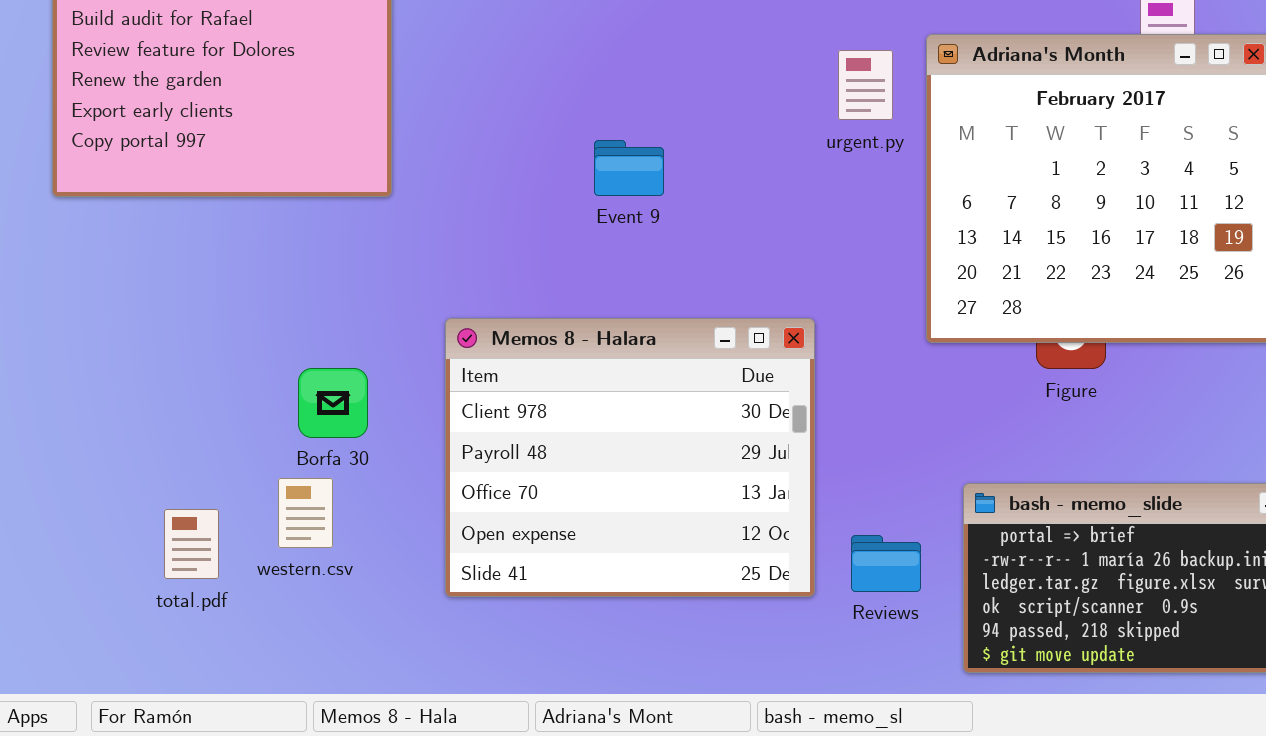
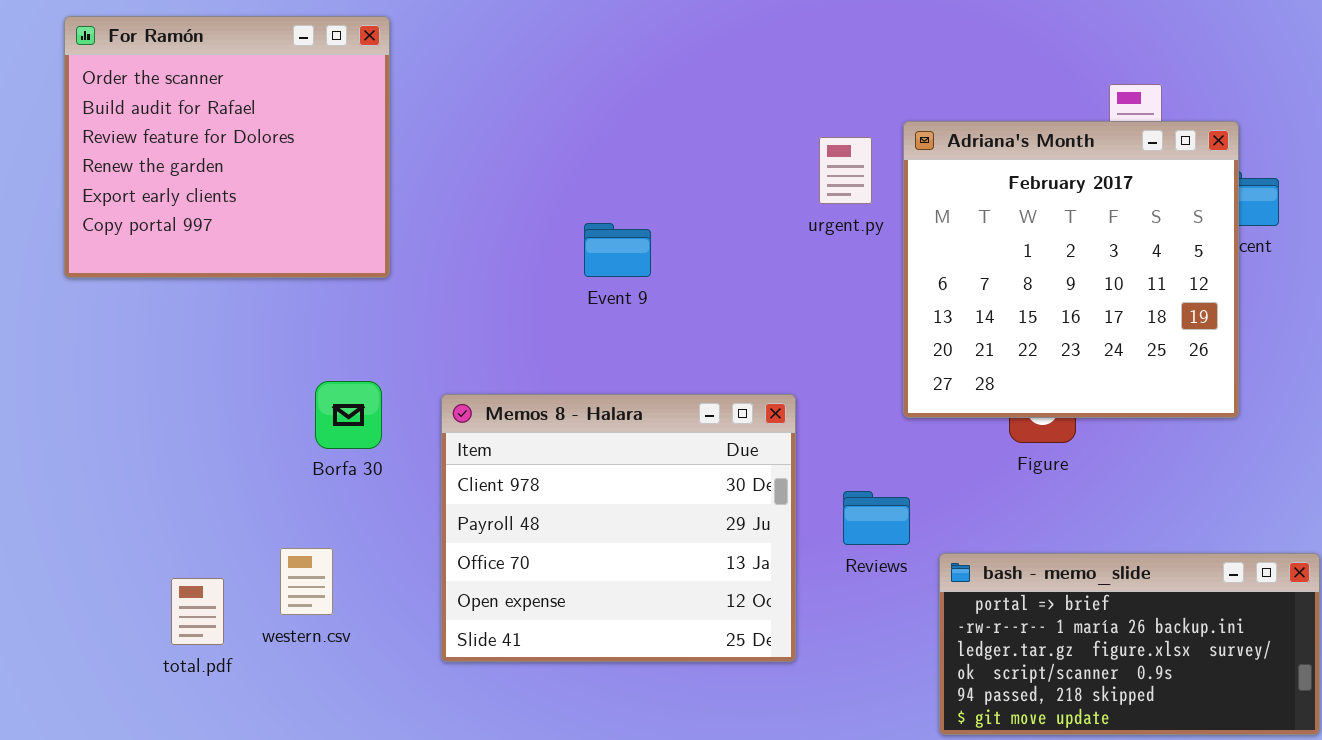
Borfa 30: [298,368,368,438] -> [315,381,382,449], moved
Reviews: [851,535,921,592] -> [843,491,910,545], moved

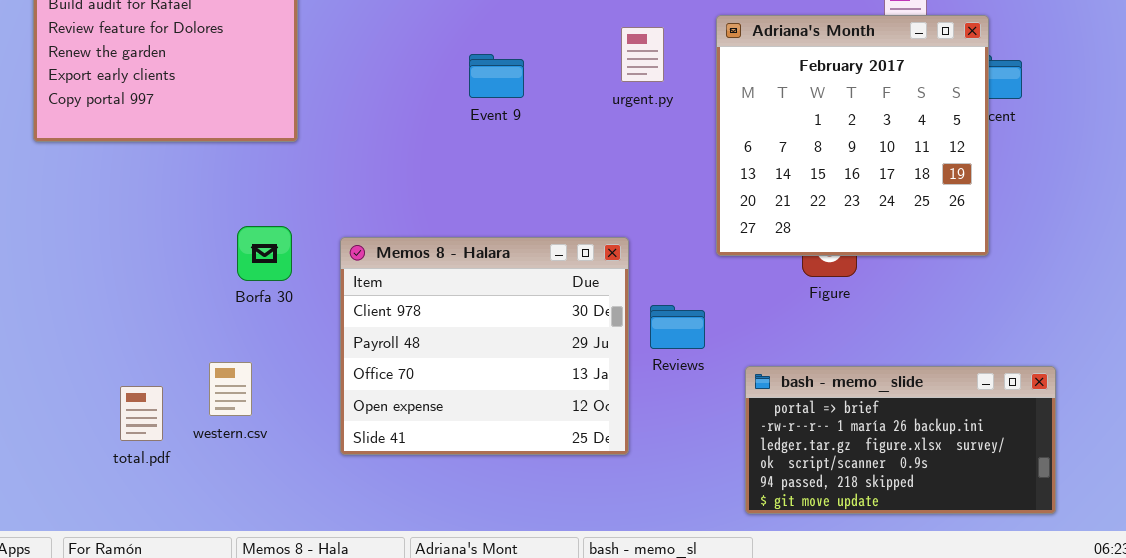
urgent.py: [819,137,872,204] -> [621,27,664,82], moved
Event 9: [584,223,651,277] -> [469,54,524,98], moved
Reviews: [843,491,910,545] -> [650,305,705,349], moved

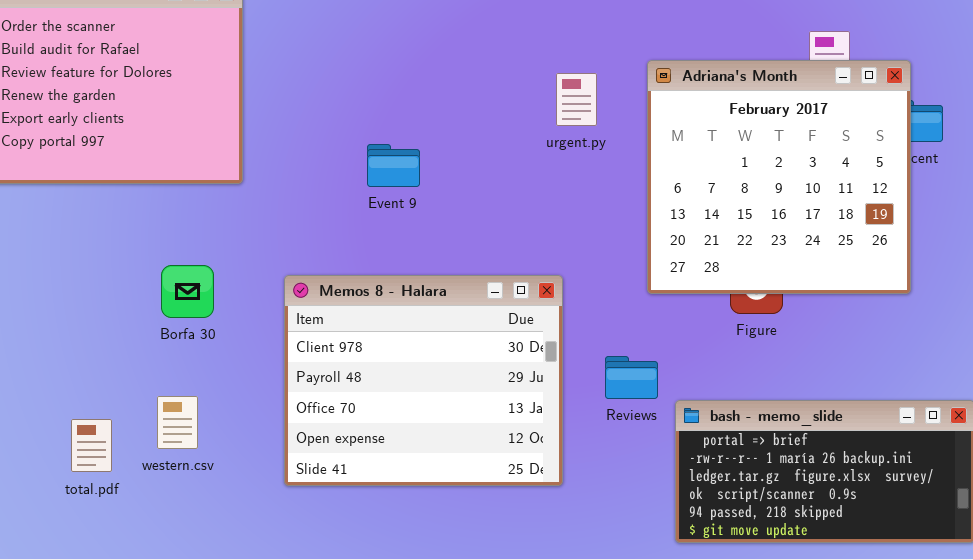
Event 9: [469,54,524,98] -> [367,144,420,187], moved
Borfa 30: [237,226,292,281] -> [161,265,214,318], moved
Reviews: [650,305,705,349] -> [605,356,658,399], moved

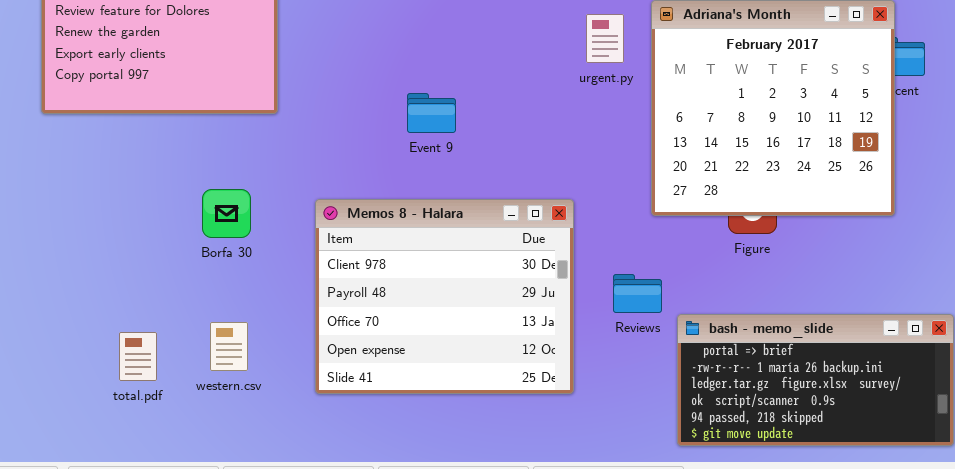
urgent.py: [556,73,597,126] -> [586,14,624,63], moved
Event 9: [367,144,420,187] -> [407,93,456,133], moved
western.csv: [157,396,198,449] -> [210,322,248,371], moved

